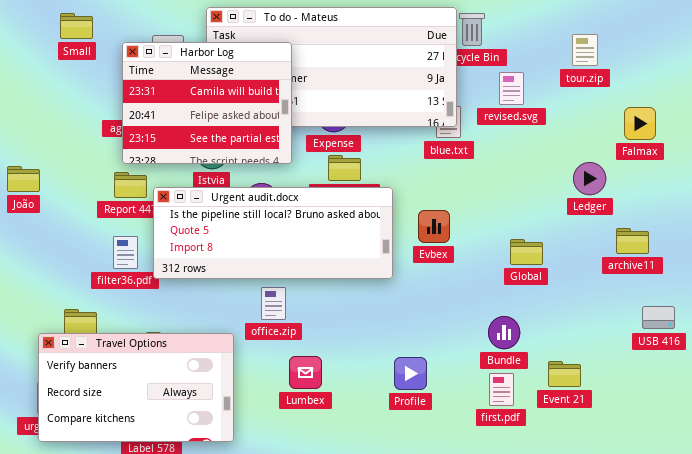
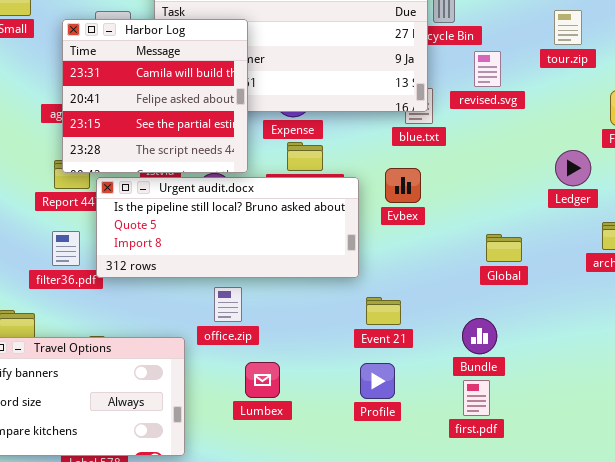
Harbor Log: [122,42,292,164] -> [62,19,248,173], resized
Evbex: [418,210,450,243] -> [385,168,421,203], moved
Event 21: [548,361,581,387] -> [366,297,401,325], moved

